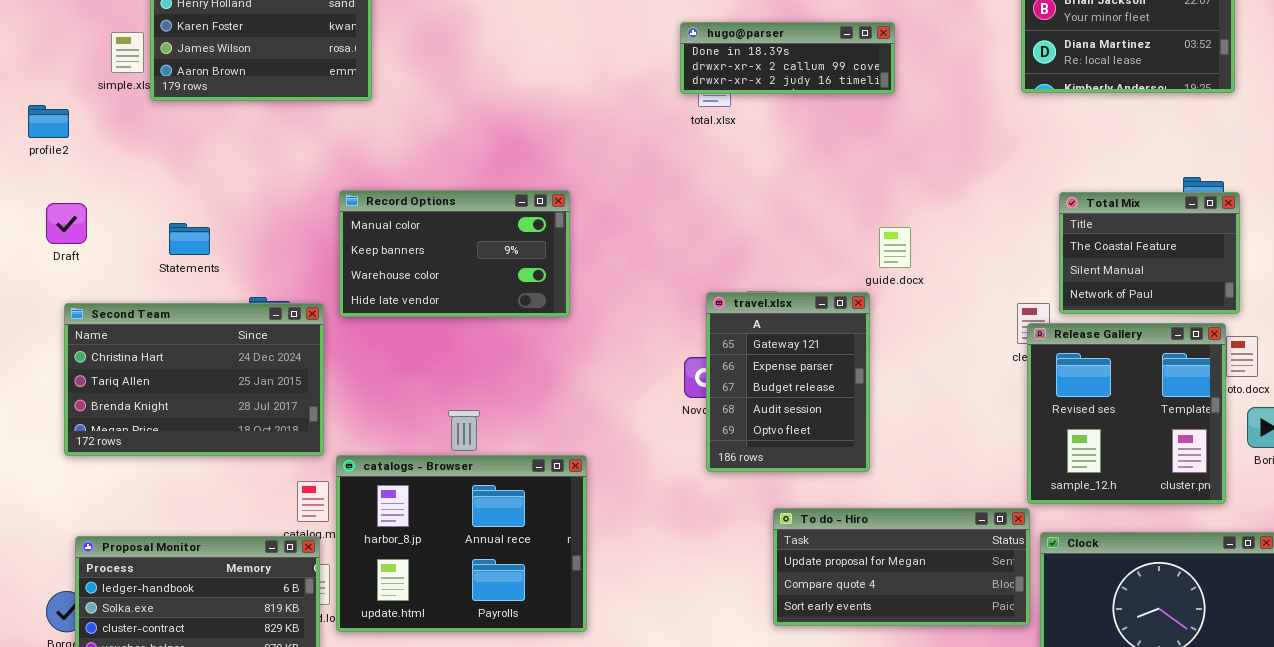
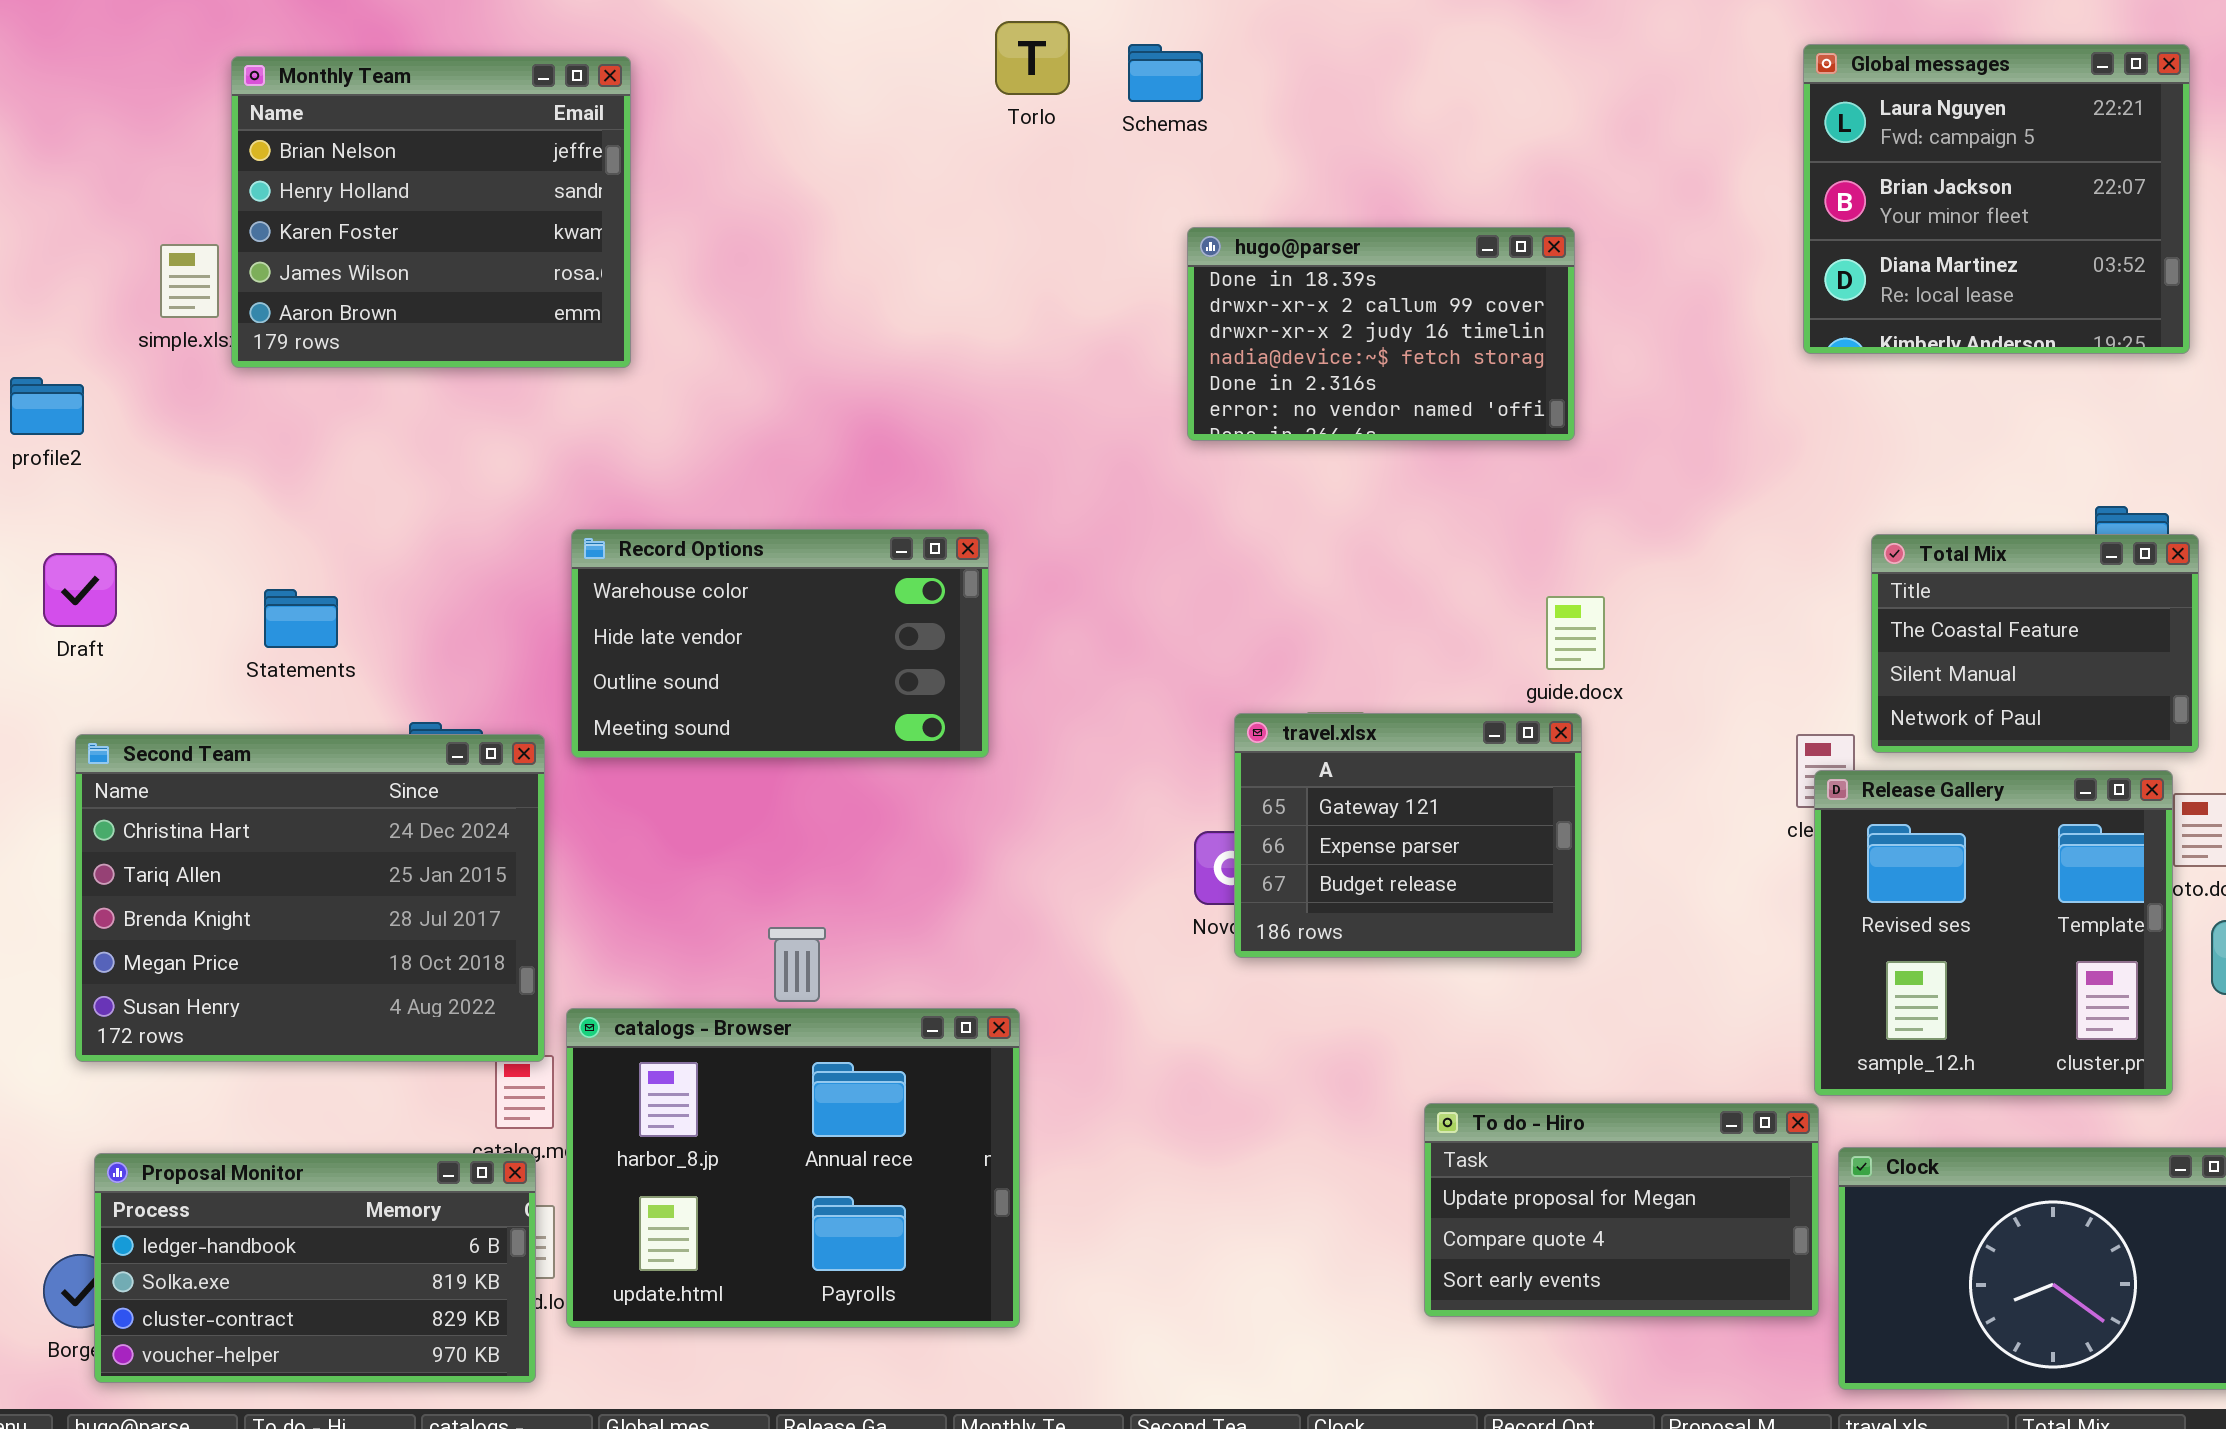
hugo@parser: [680,22,895,94] -> [1187,227,1575,441], resized
Record Options: [339,190,570,317] -> [571,529,989,758], scrolled down 2 rows
travel.xlsx: [706,292,870,472] -> [1234,713,1582,958], resized
Second Team: [64,303,324,456] -> [75,734,545,1062], resized
To do - Hiro: [773,508,1030,626] -> [1424,1103,1819,1317], resized

